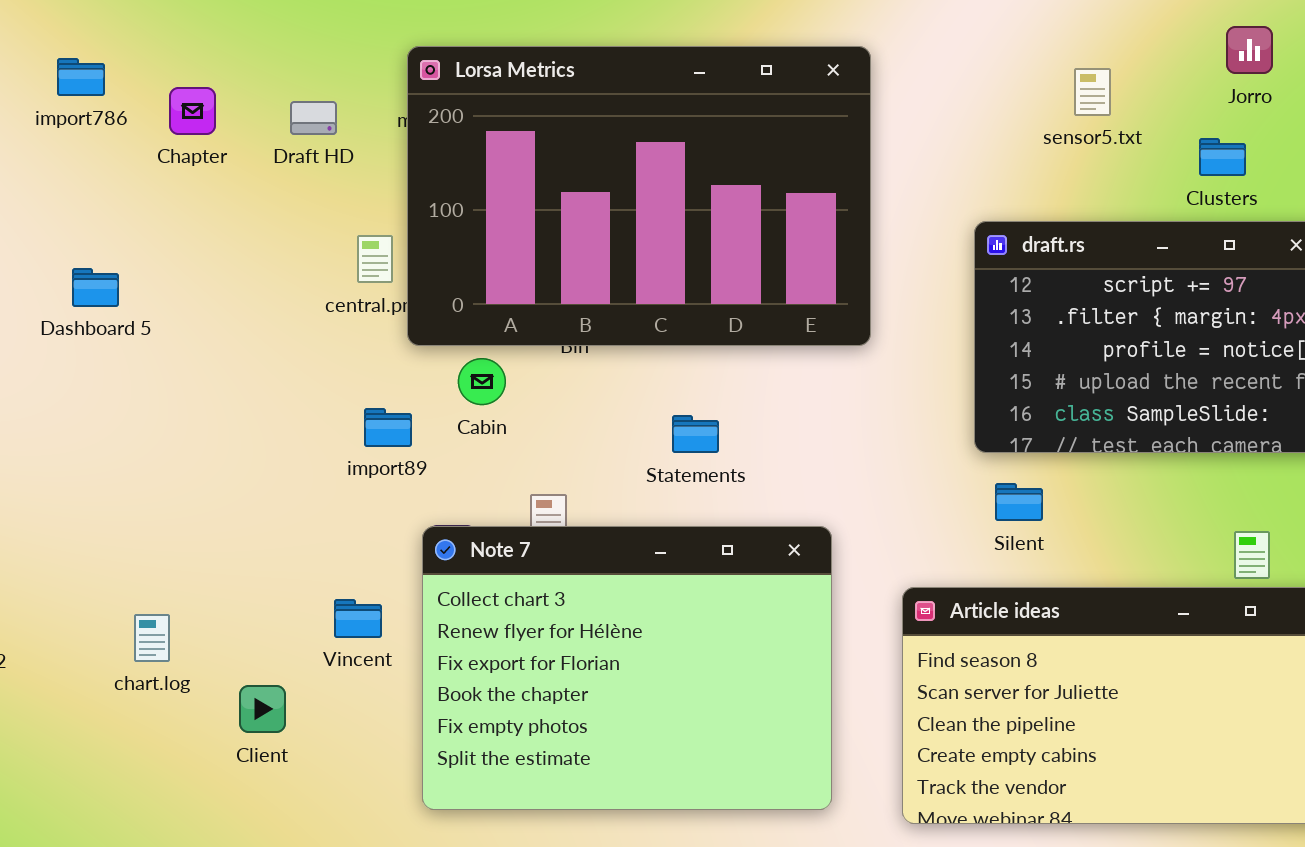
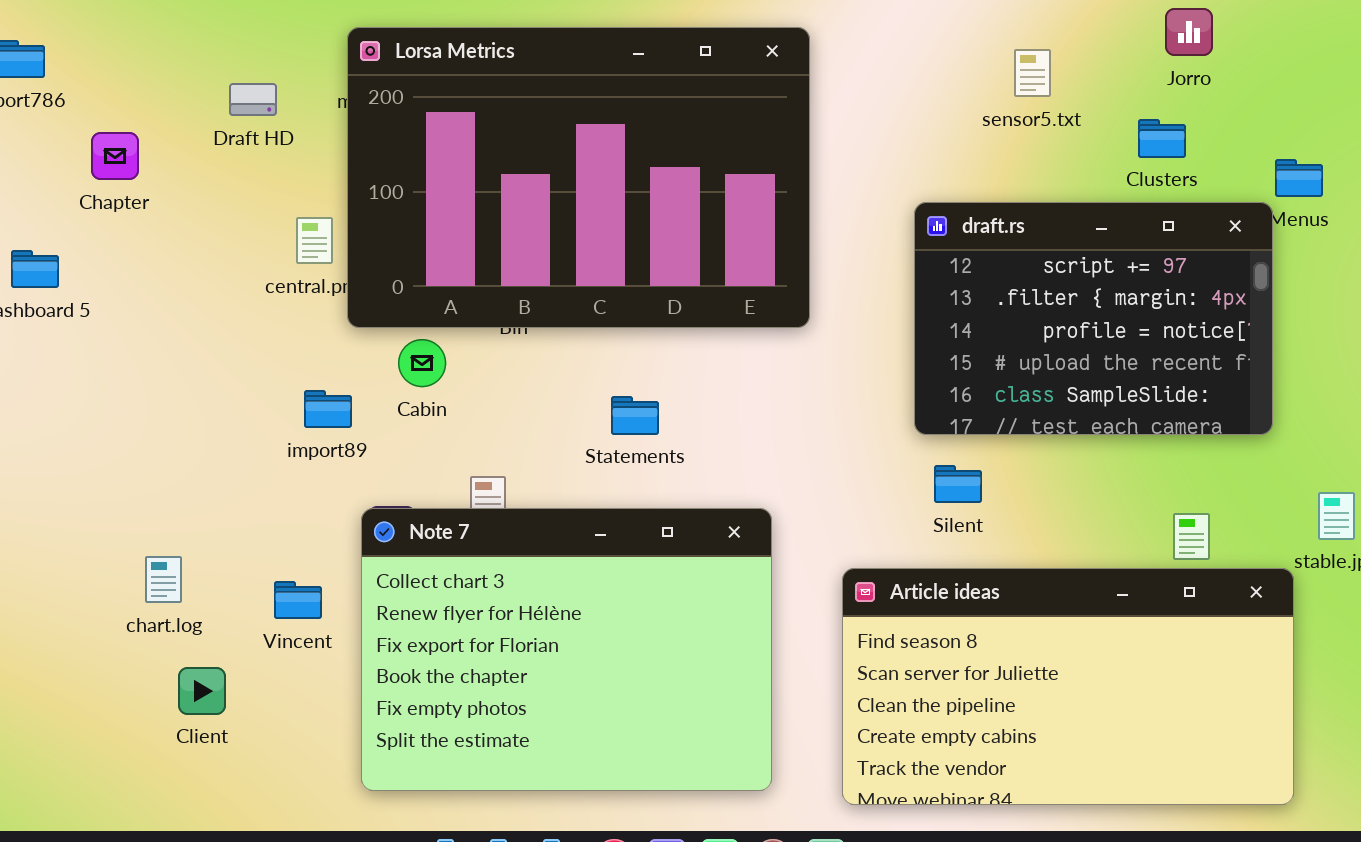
Chapter: [169,87,216,135] -> [91,132,139,180], moved
chart.log: [134,614,170,662] -> [145,556,182,603], moved

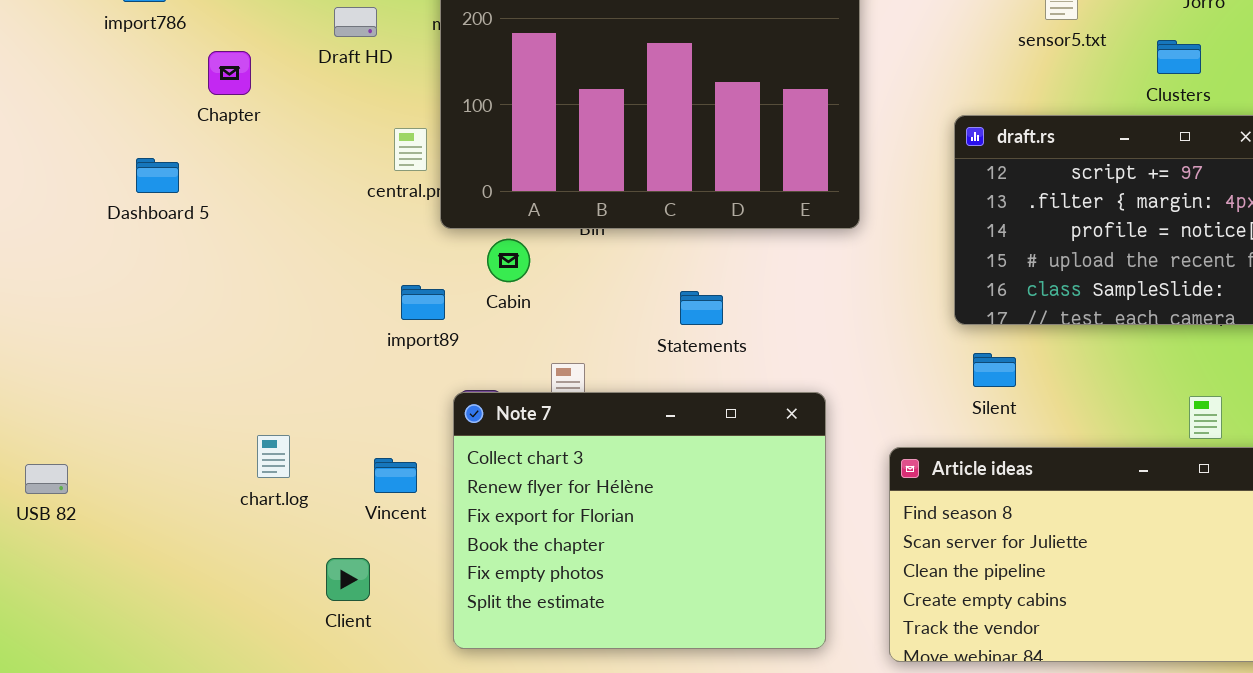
Client: [178,667,226,715] -> [326,558,370,601], moved

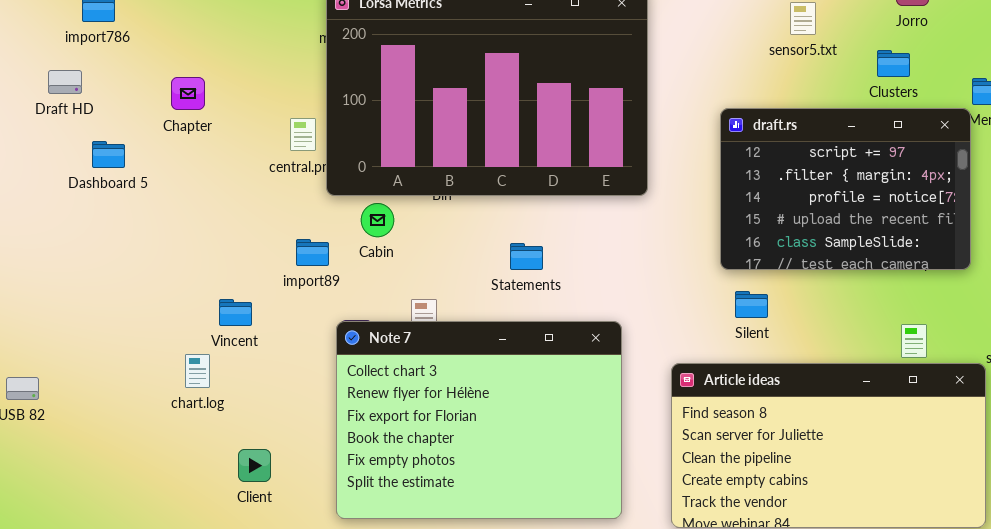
Draft HD: [334,7,377,37] -> [48,70,82,94], moved
Chapter: [208,51,251,95] -> [171,77,205,110], moved
Vincent: [374,458,417,493] -> [219,299,252,326], moved

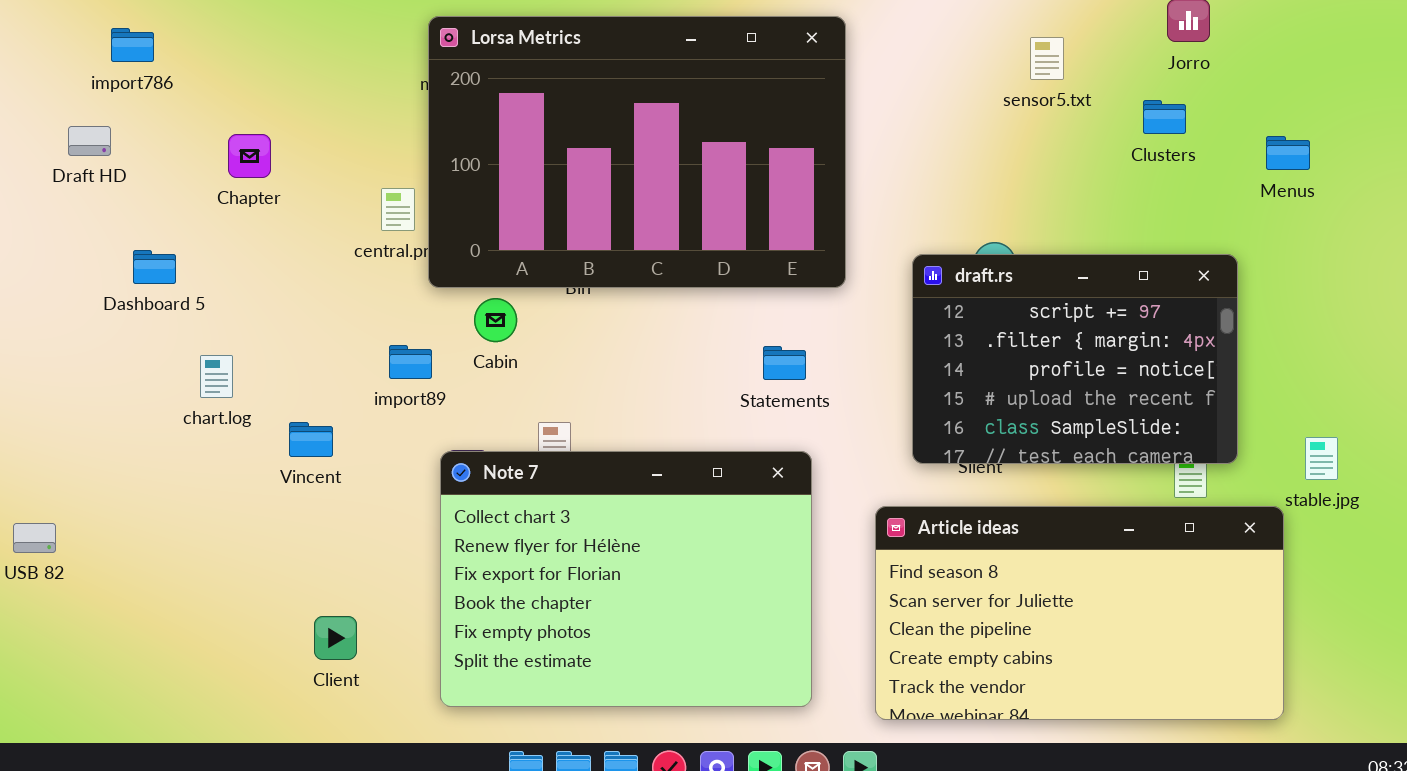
draft.rs: [720,108,971,270] -> [912,254,1238,464], moved
Dashboard 5: [92,141,125,168] -> [133,250,176,284], moved
Statements: [510,243,543,270] -> [763,346,806,380], moved
chart.log: [185,354,210,388] -> [200,355,233,398], moved

